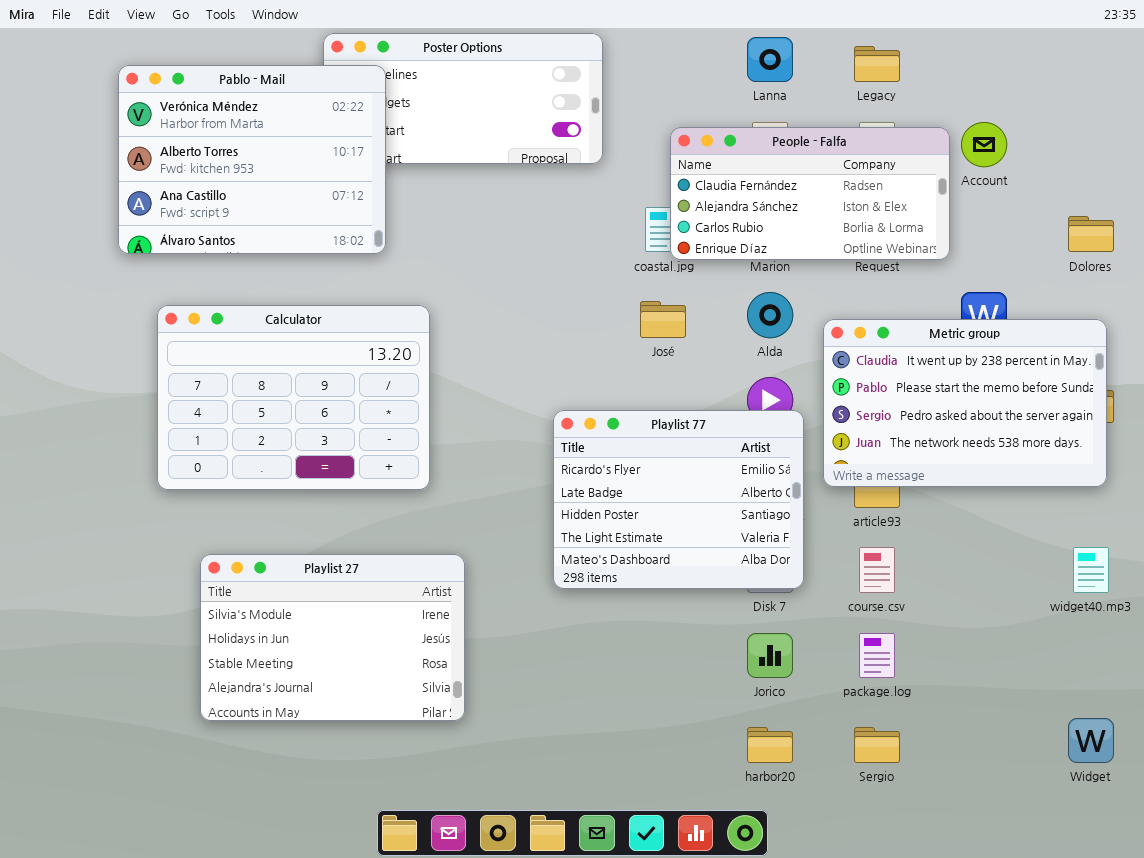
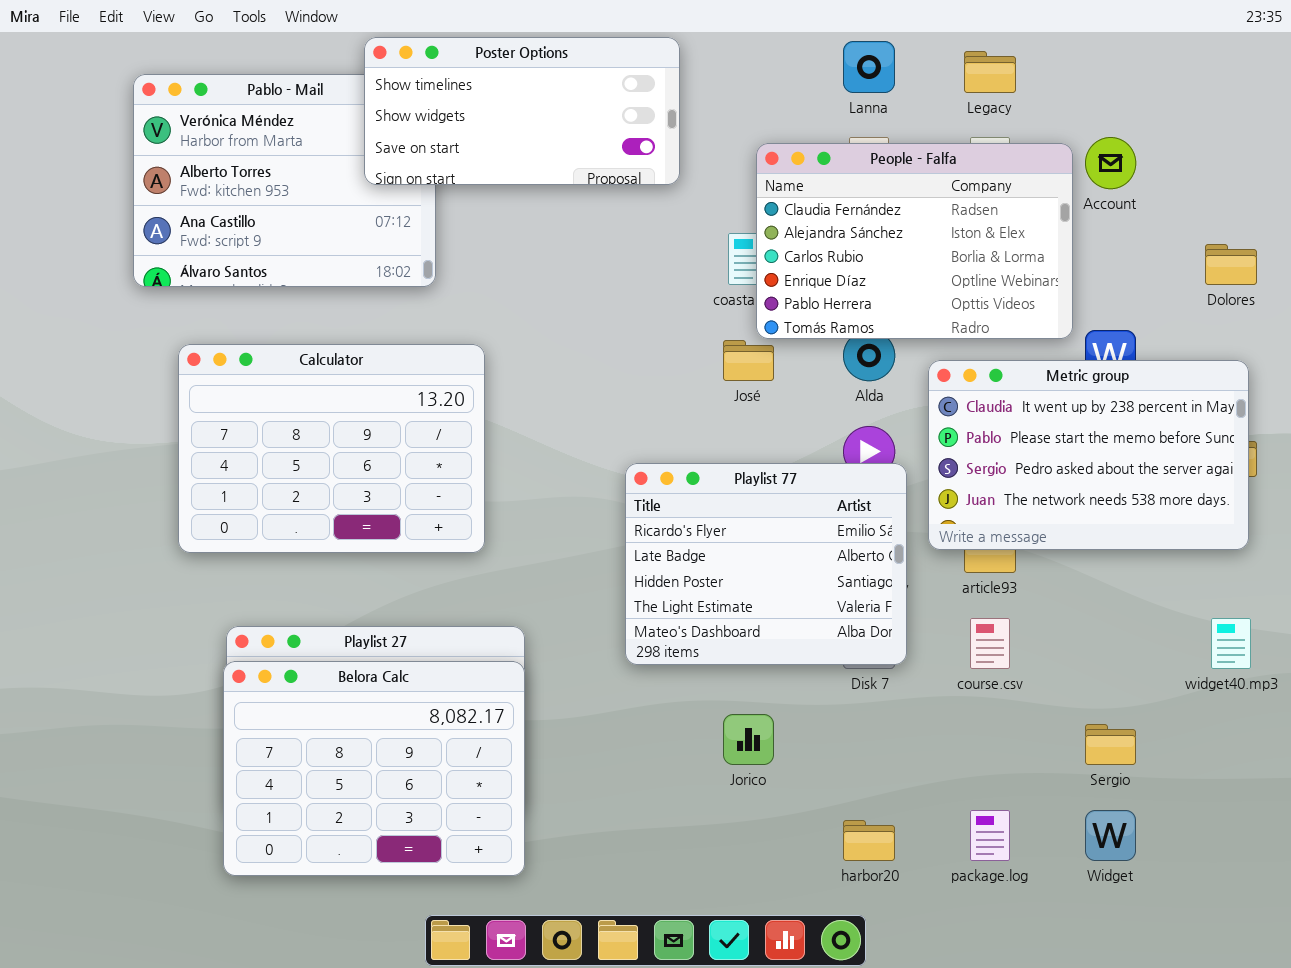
Poster Options: [323,33,603,164] -> [364,37,680,185], raised
People - Falfa: [670,127,950,260] -> [756,143,1073,339], resized
Belora Calc: none -> [223,661,525,876], opened
Jorico: [747,633,793,678] -> [723,714,774,765], moved
package.log: [859,633,895,678] -> [970,810,1010,861], moved
Widget: [1068,718,1114,763] -> [1085,810,1136,861], moved
Sergio: [854,727,900,763] -> [1085,724,1136,765], moved

